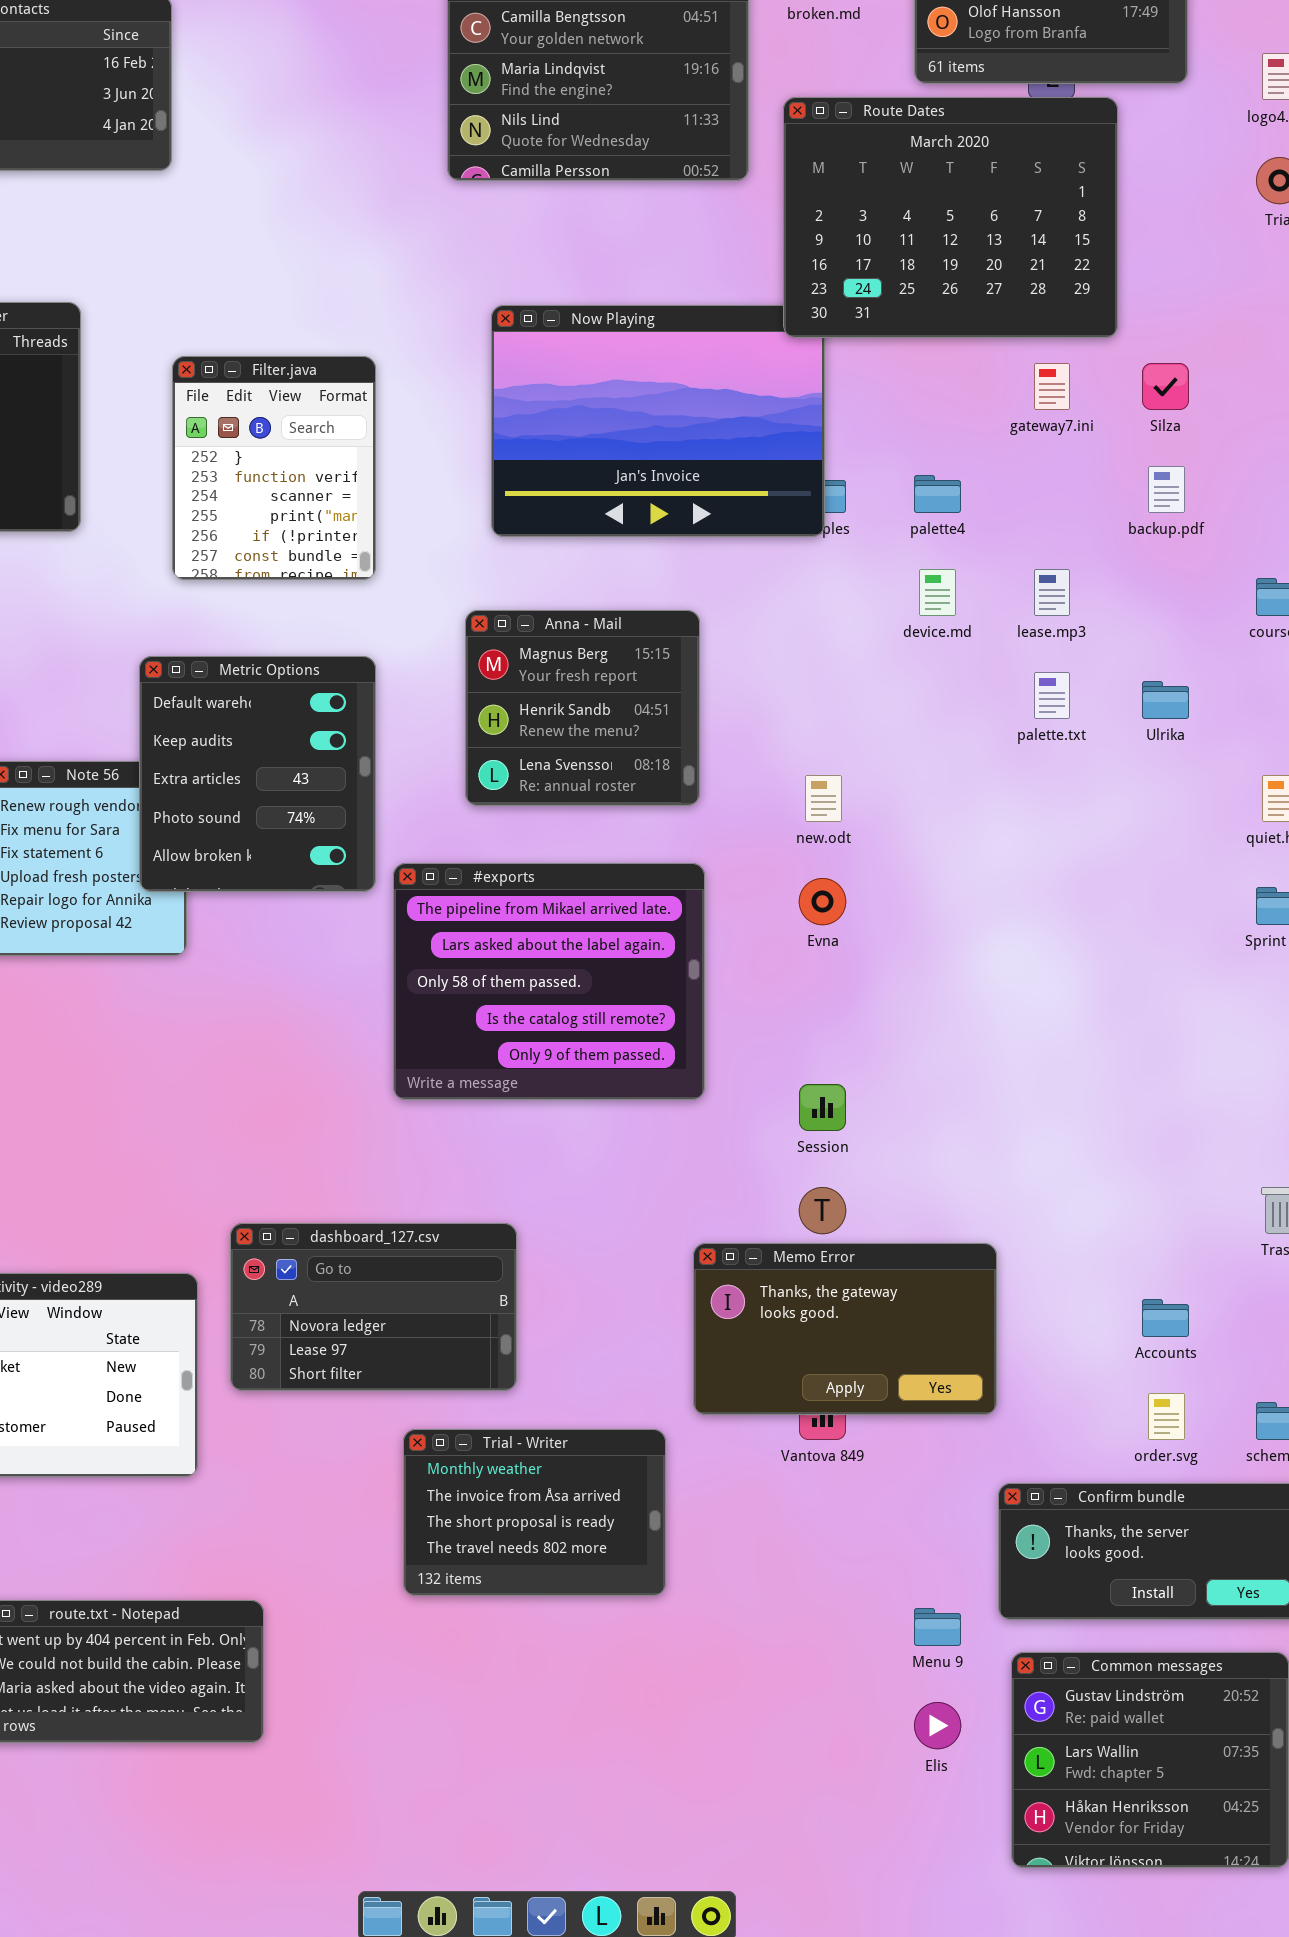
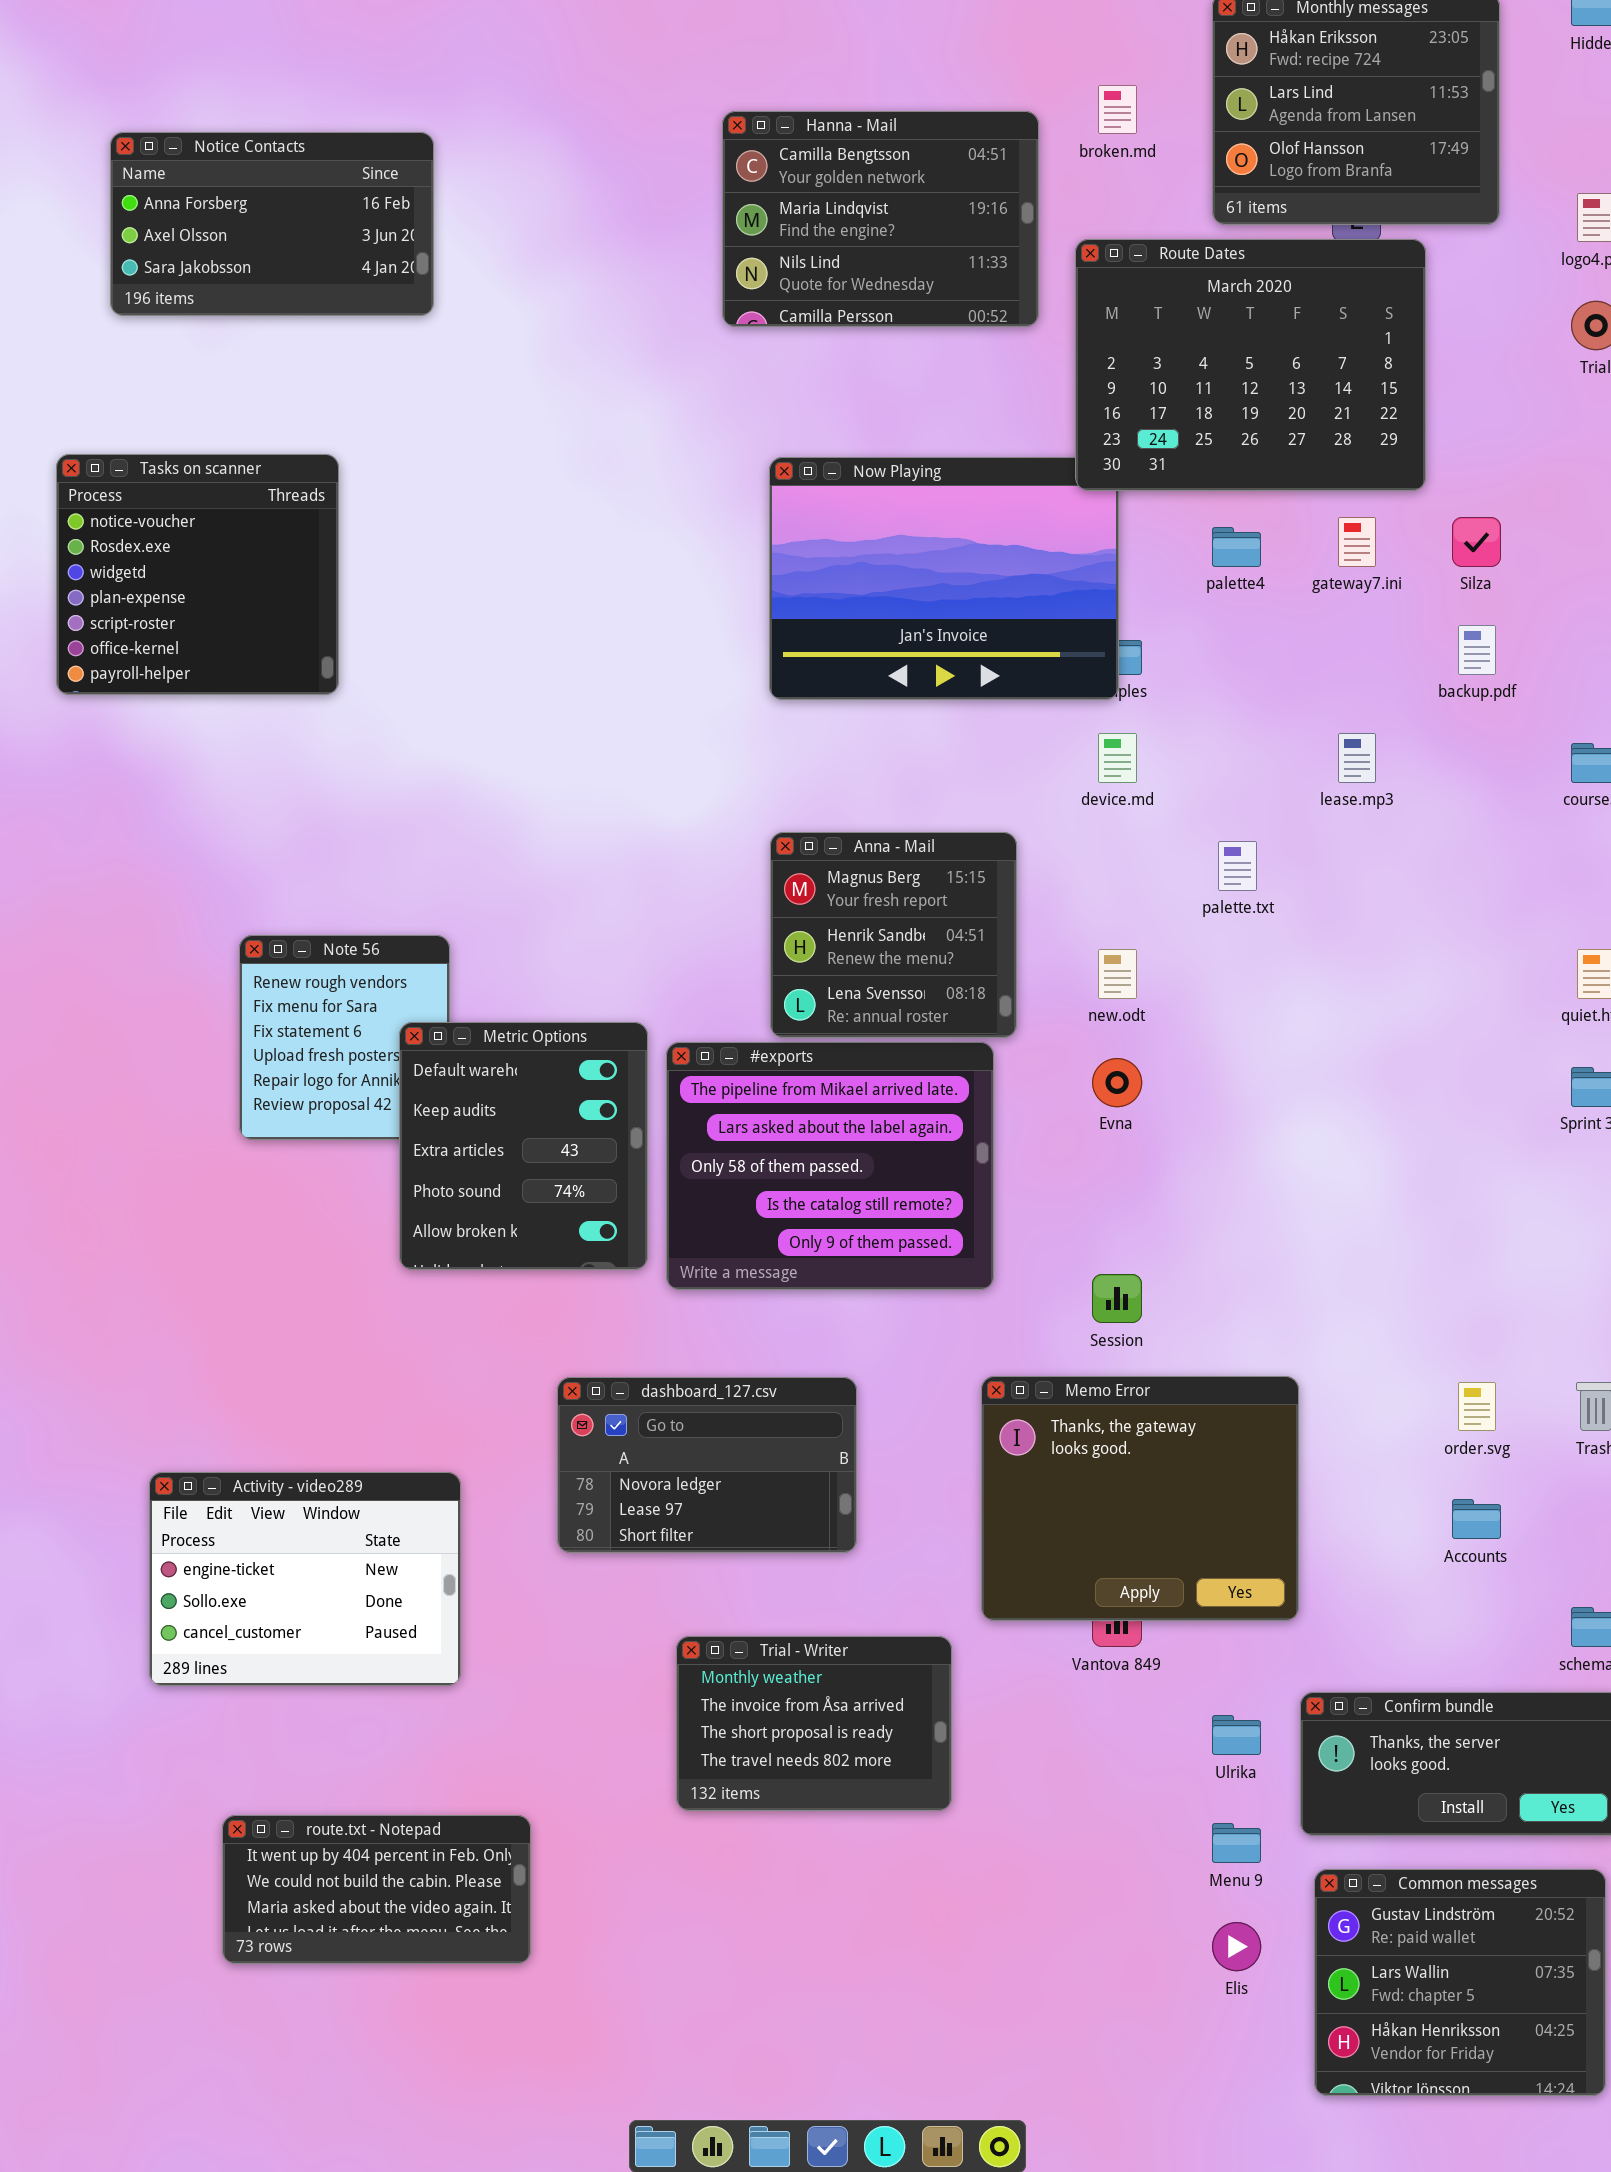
Filter.java: [172,356,376,580] -> none, closed
palette4: [914,475,961,513] -> [1212,527,1261,567], moved
device.md: [919,569,956,616] -> [1098,733,1137,783], moved
Anna - Mail: [465,610,700,806] -> [770,832,1017,1038], moved
Metric Options: [139,656,376,892] -> [399,1022,648,1270], moved
palette.txt: [1034,672,1070,719] -> [1218,841,1257,891], moved
Ulrika: [1142,681,1189,719] -> [1212,1715,1261,1755], moved
dashboard_127.csv: [230,1223,517,1391] -> [557,1377,857,1553], moved
Memo Error: [693,1243,997,1415] -> [981,1376,1299,1621], resized
order.svg: [1148,1393,1185,1440] -> [1458,1382,1496,1431], moved

